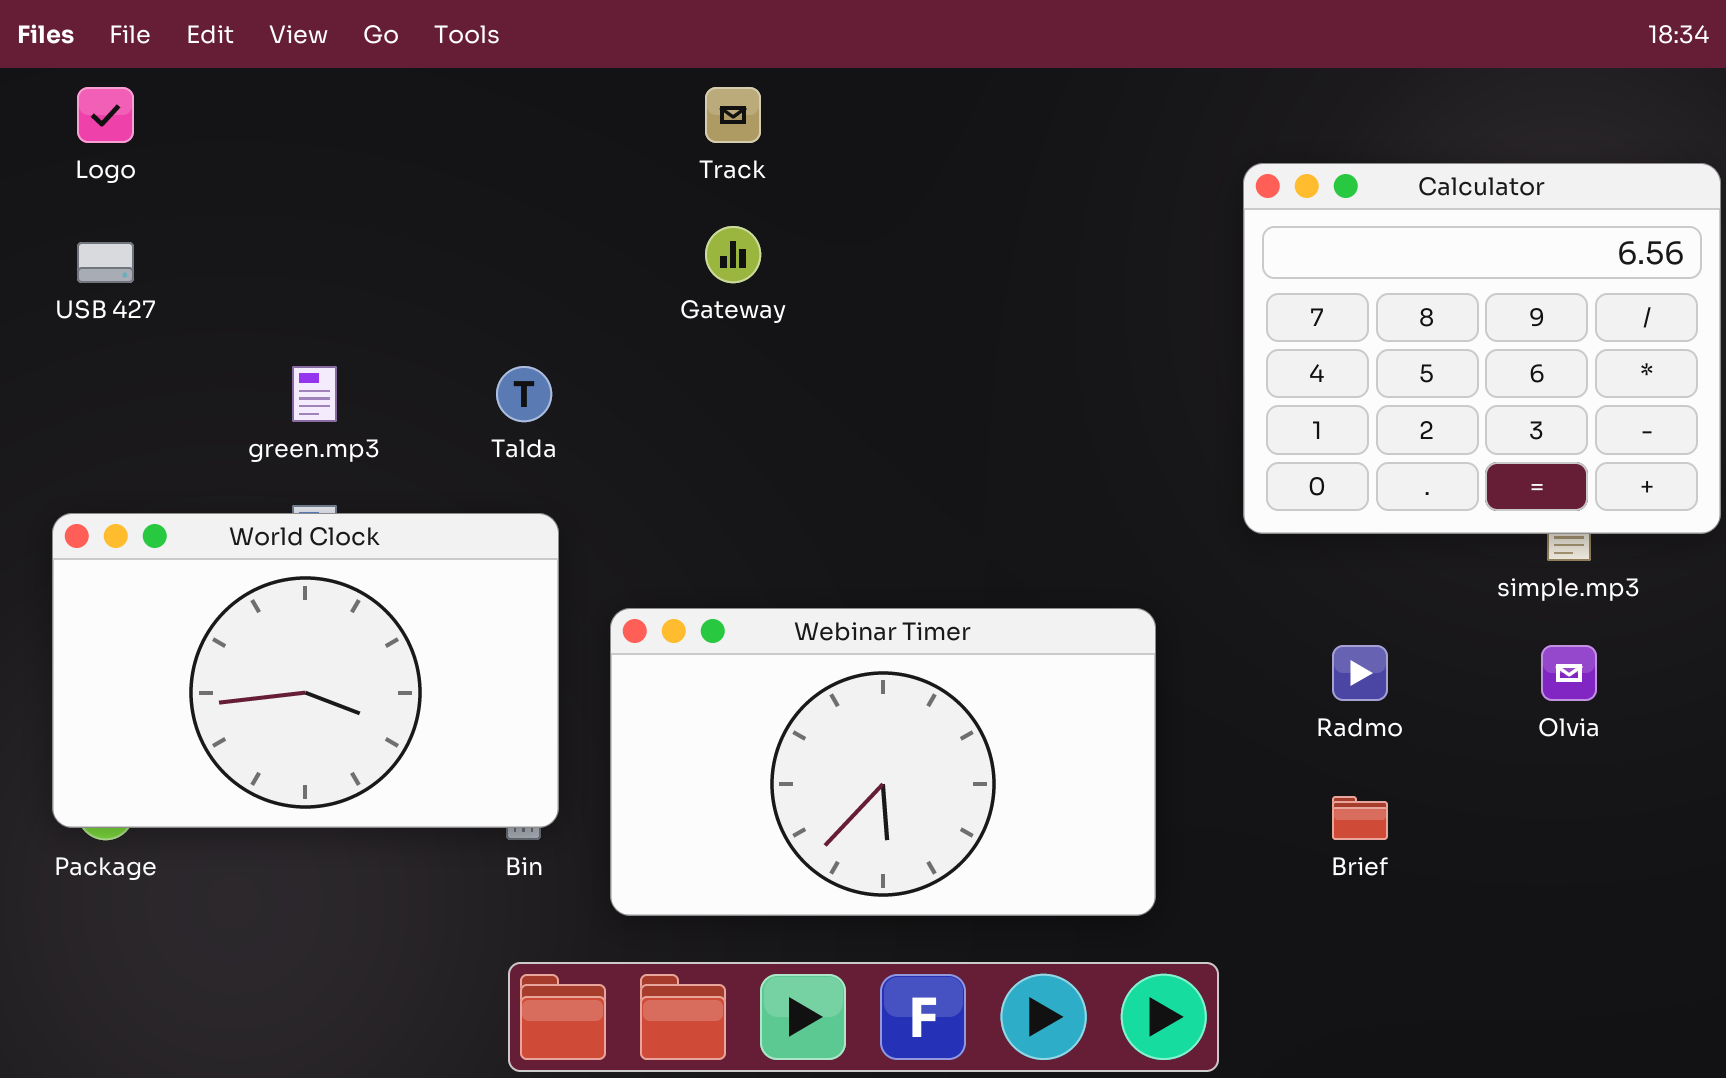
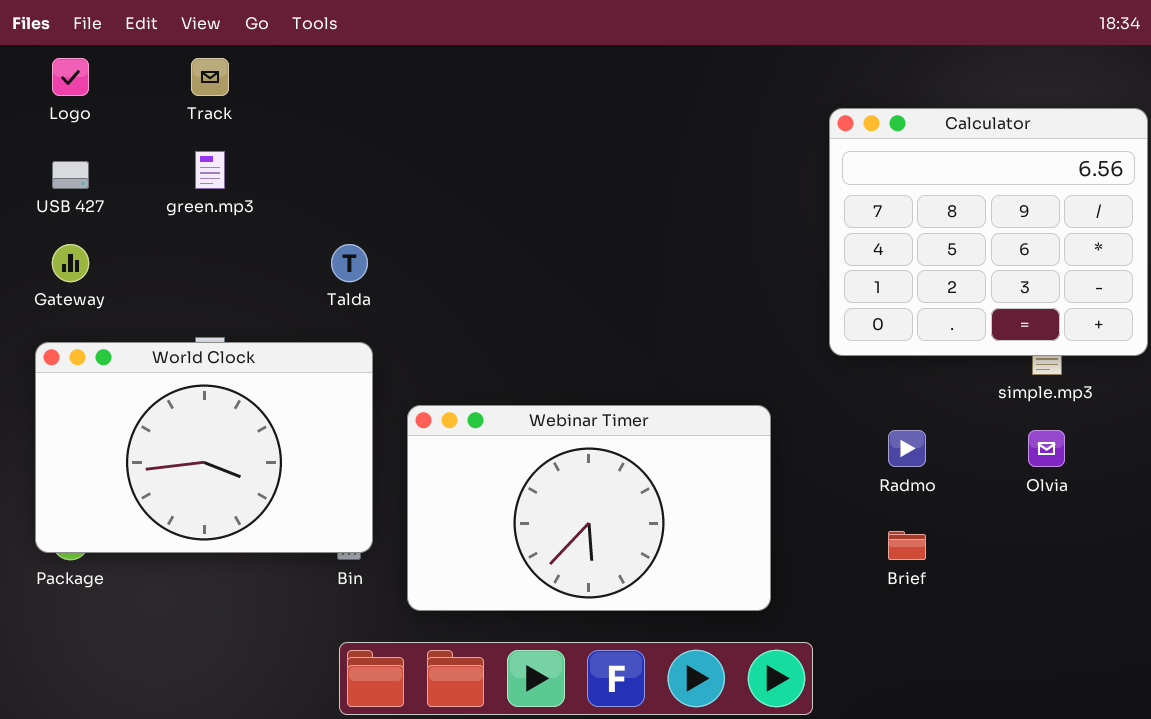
Track: [705,87,761,143] -> [191,58,229,96], moved
Gateway: [705,226,761,283] -> [52,244,89,282], moved
green.mp3: [292,366,337,422] -> [195,151,225,189], moved

